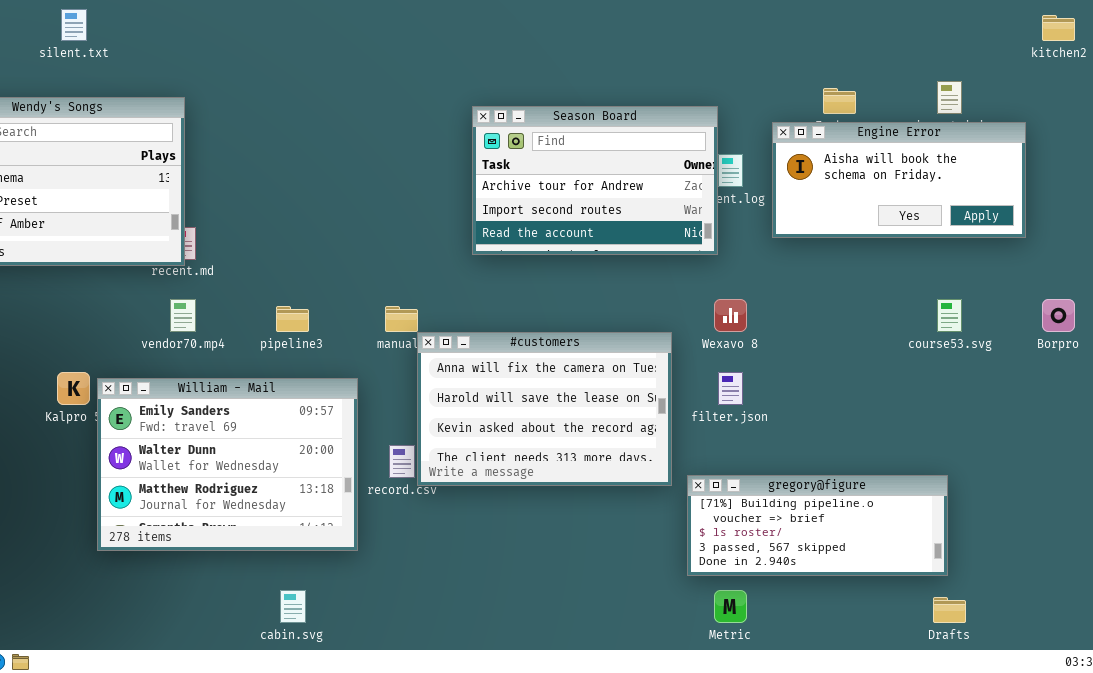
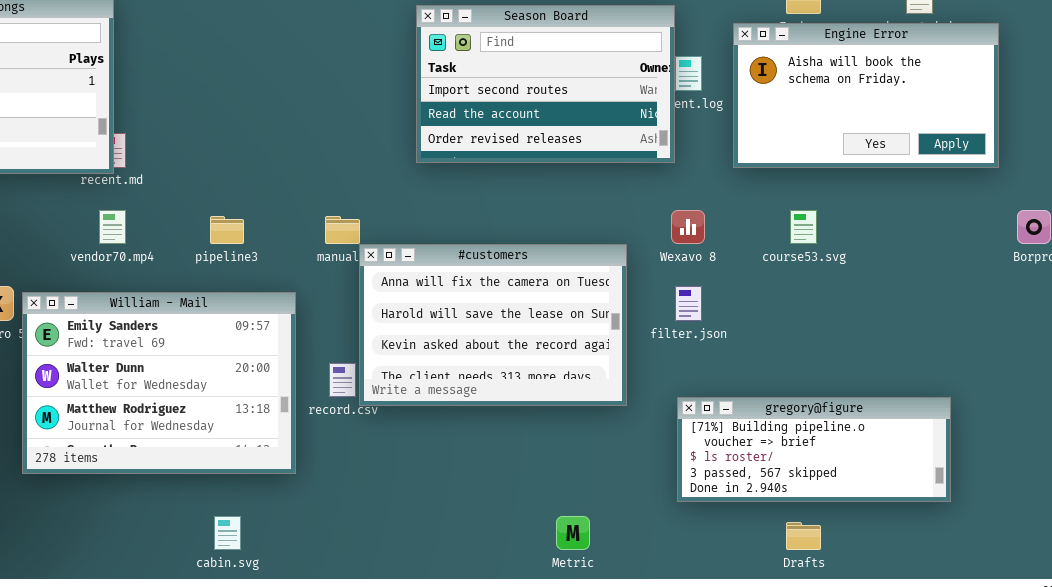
Season Board: [472,106,718,255] -> [416,5,675,163], scrolled down 1 row
Engine Error: [772,122,1026,238] -> [733,23,999,168], resized
course53.svg: [937,299,962,332] -> [790,210,817,244], moved
gregory@figure: [687,475,948,576] -> [677,397,951,502], moved
Metric: [714,590,747,623] -> [556,516,590,550], moved
Drafts: [933,597,966,623] -> [786,522,821,550], moved

